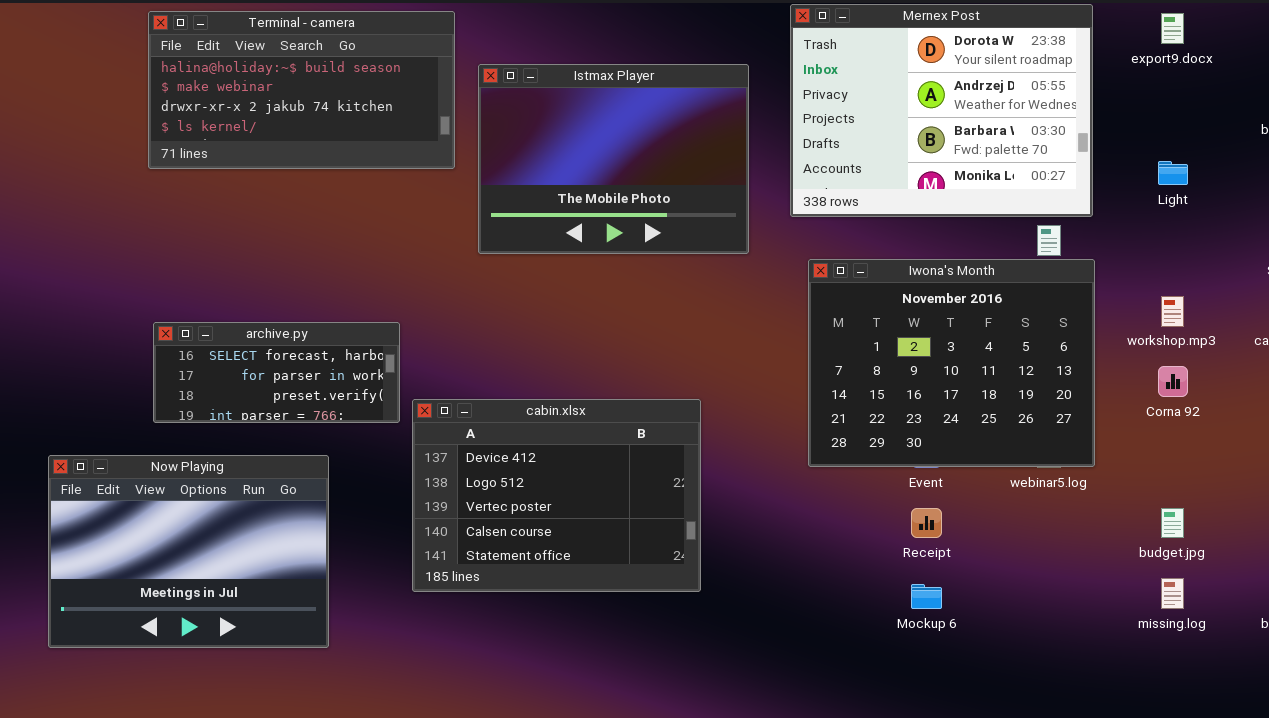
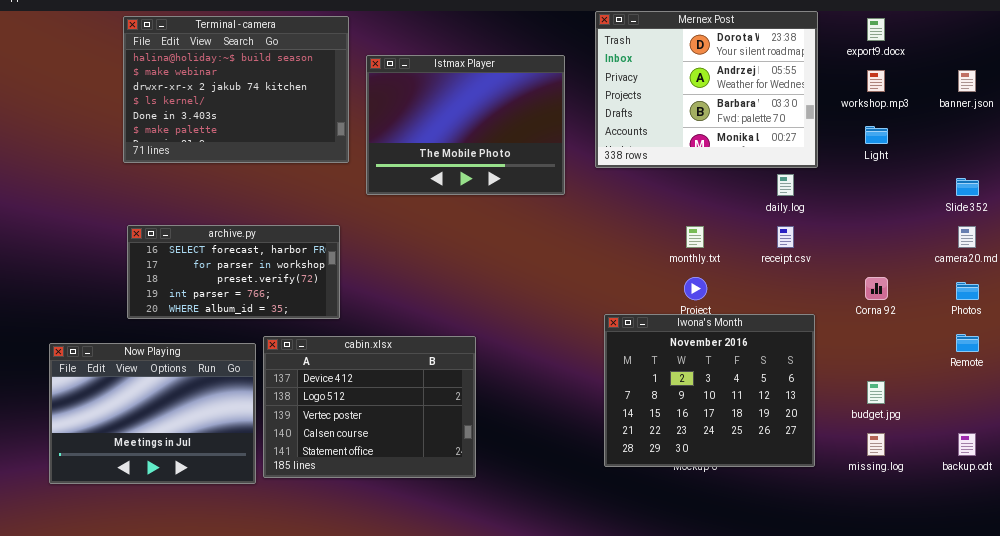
Terminal - camera: [148,11,455,169] -> [123,16,349,163], resized
Iwona's Month: [808,259,1095,467] -> [604,314,815,467], moved
workshop.mp3: [1161,296,1184,327] -> [867,70,885,92], moved
archive.py: [153,322,400,423] -> [127,225,340,319], resized
cabin.xlsx: [412,399,701,592] -> [263,336,476,478], moved

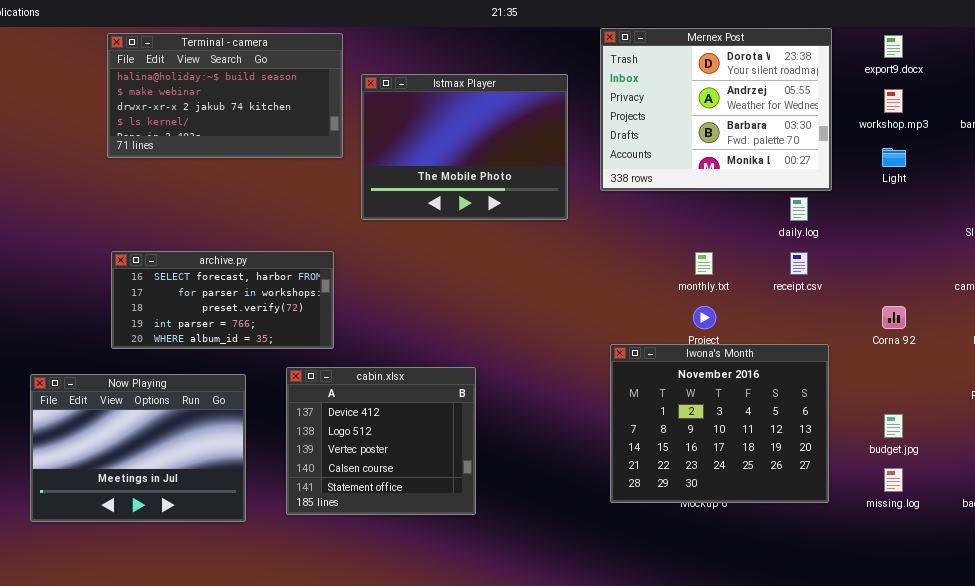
Terminal - camera: [123,16,349,163] -> [107,33,343,158], resized
cabin.xlsx: [263,336,476,478] -> [286,367,476,515], resized

